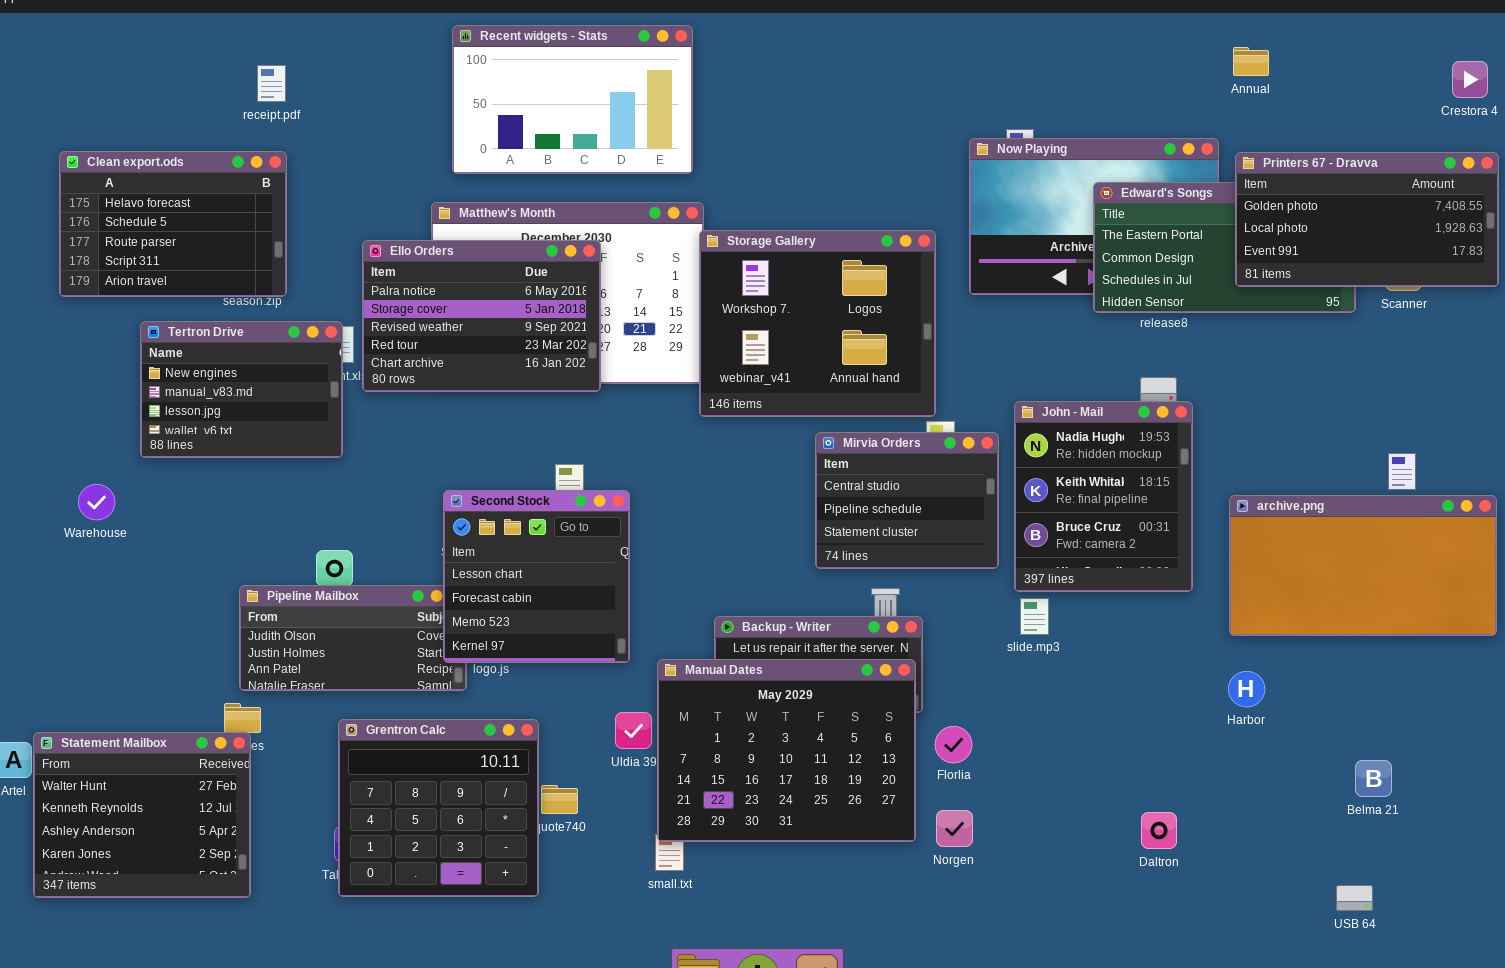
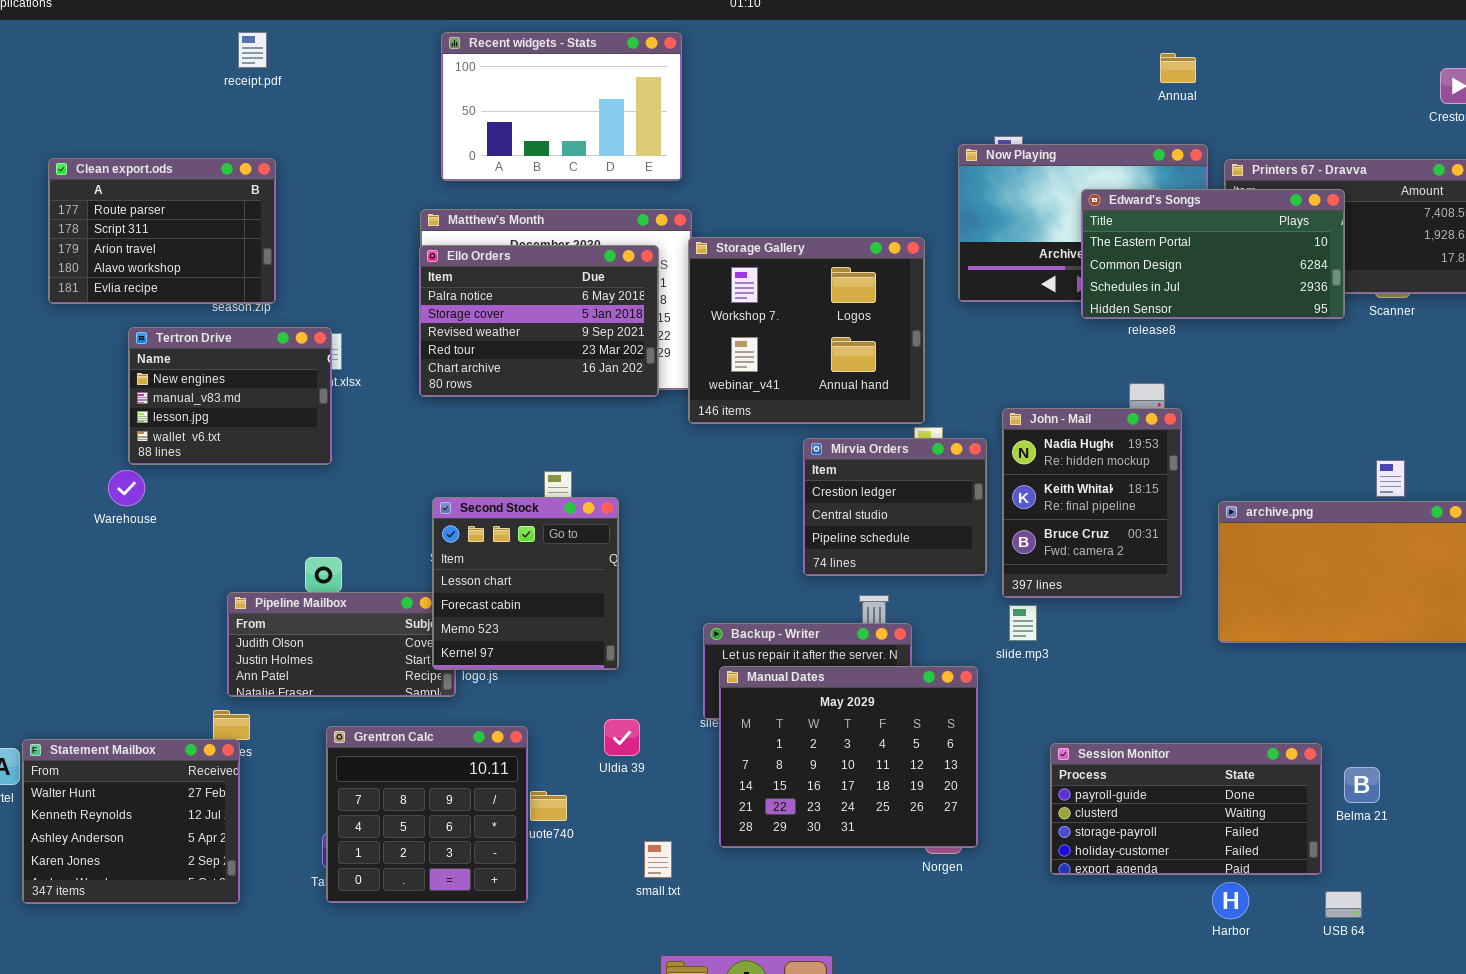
Annual: [1233,47,1269,76] -> [1160,53,1196,83], moved
receipt.pdf: [257,65,286,102] -> [238,32,267,68], moved
Clean export.ods: [59,151,287,297] -> [48,158,276,304], scrolled down 2 rows
Edward's Songs: [1093,182,1356,313] -> [1081,189,1345,319], raised
Ello Orders: [362,240,601,392] -> [419,245,659,397], moved
Mirvia Orders: [815,432,999,569] -> [803,438,987,576], scrolled up 1 row
Warehouse: [78,484,115,520] -> [108,470,145,506], moved
Manual Dates: [657,659,916,842] -> [719,666,978,848], moved
Harbor: [1228,671,1265,707] -> [1212,882,1249,919], moved
Session Monitor: none -> [1050,743,1322,875], opened

